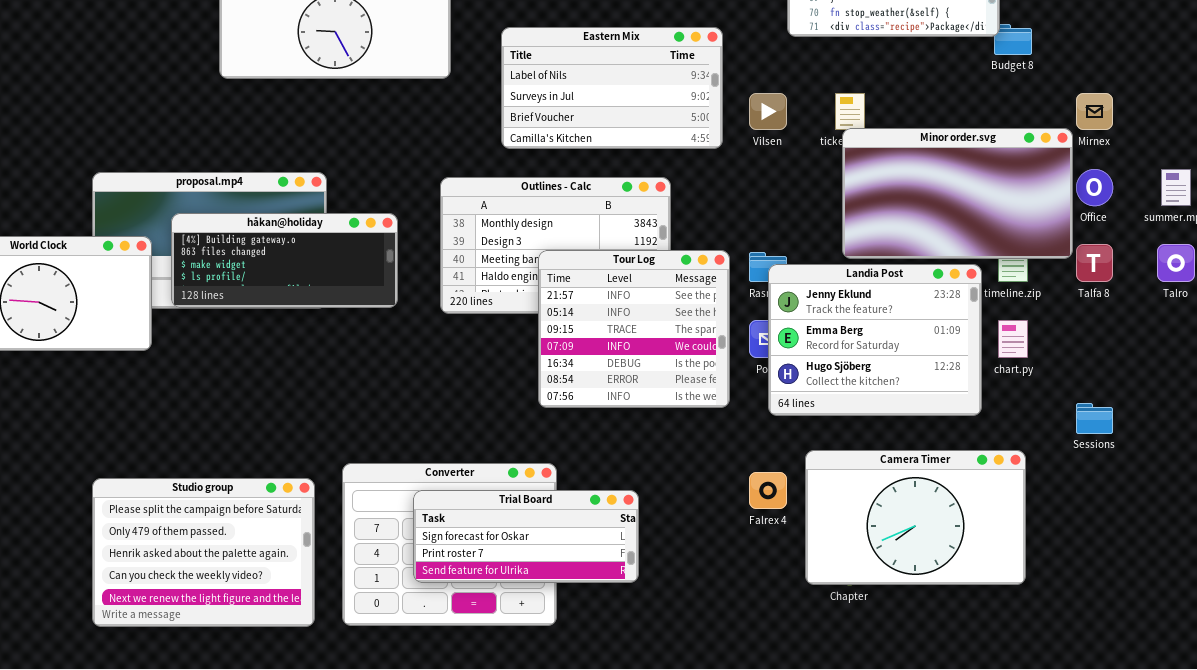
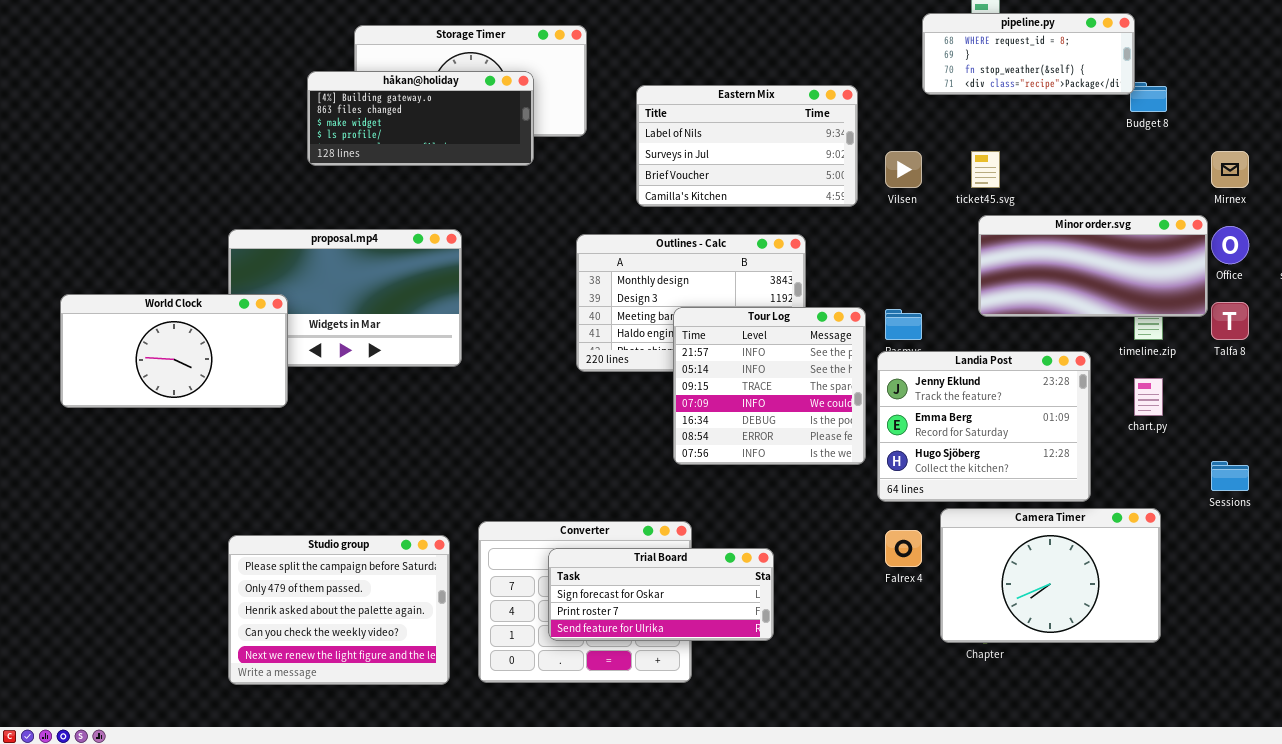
Minor order.svg: [842,128,1073,259] -> [978,215,1208,317], resized
håkan@holiday: [171,213,398,308] -> [307,71,534,166], moved
Landia Post: [768,264,982,416] -> [877,351,1091,502], moved

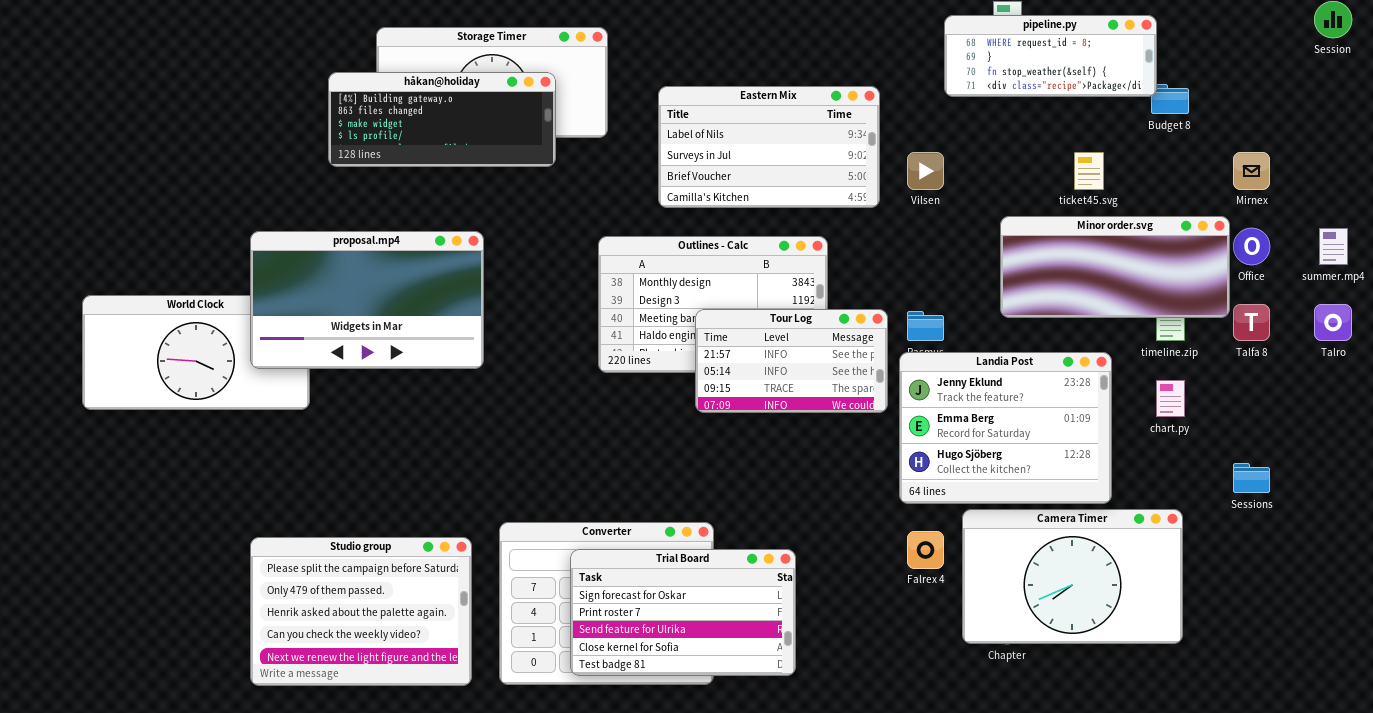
ticket45.svg: [971,151,1000,188] -> [1074,152,1104,190], moved
proposal.mp4: [228,229,462,367] -> [250,231,484,369], raised
Tour Log: [673,307,866,465] -> [695,309,888,413], resized
Trial Board: [548,548,774,641] -> [570,549,796,676], resized

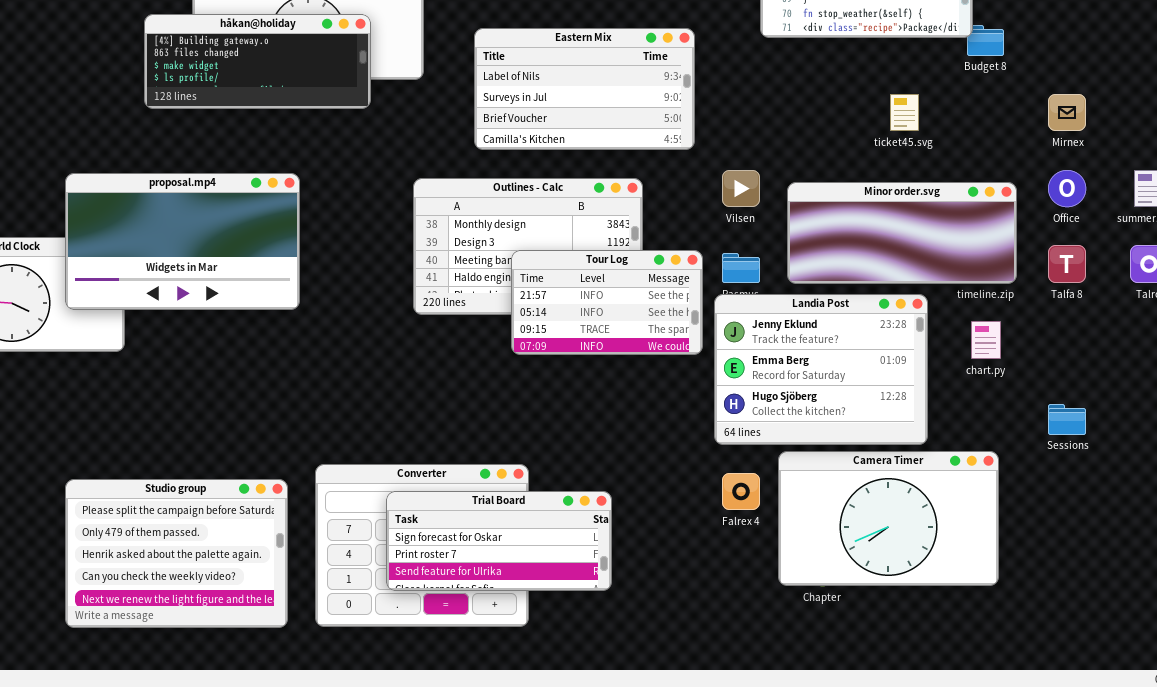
Vilsen: [907,152,944,190] -> [722,170,760,207], moved
Minor order.svg: [1000,216,1230,318] -> [787,182,1017,284], moved
Trial Board: [570,549,796,676] -> [386,491,612,591], resized

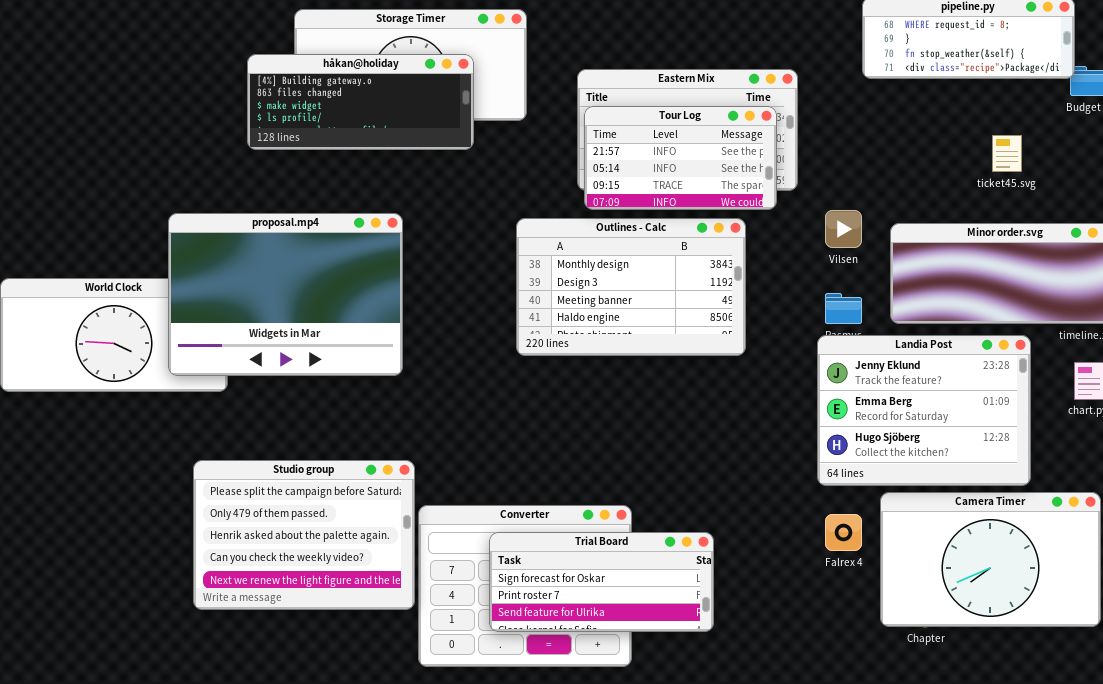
proposal.mp4: [65,173,300,310] -> [168,213,403,376], resized
Tour Log: [511,250,703,355] -> [584,106,777,210], moved
Studio group: [65,479,288,628] -> [193,460,415,610], moved

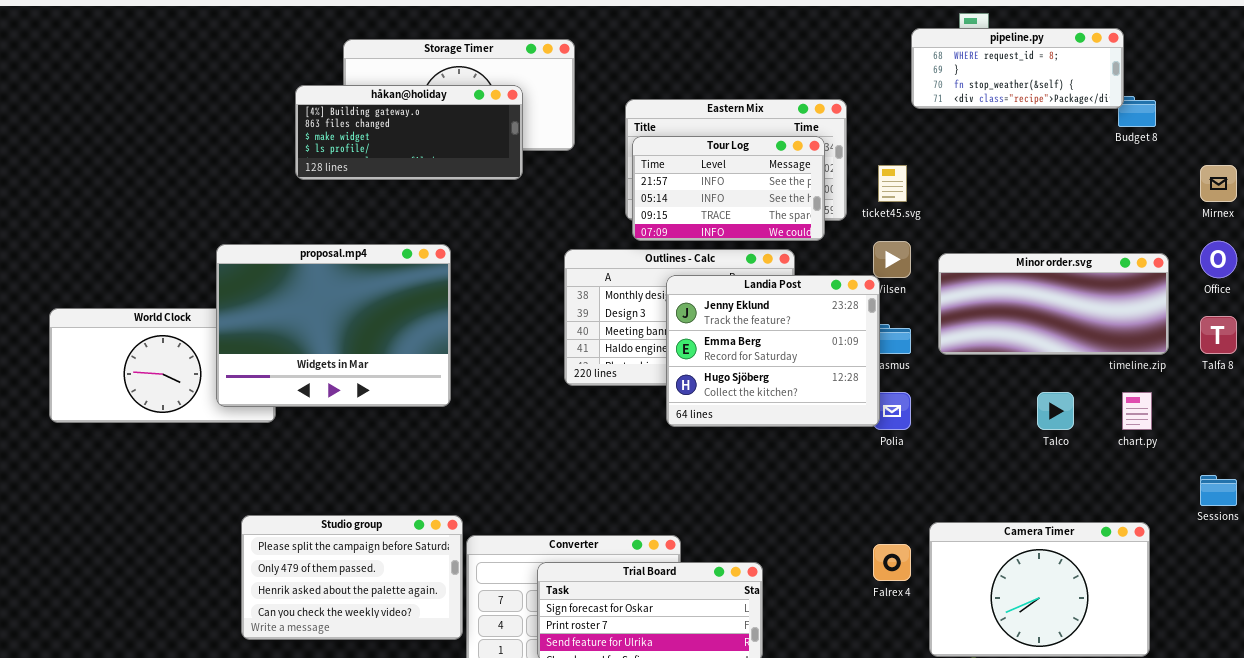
ticket45.svg: [992,135,1022,172] -> [878,165,907,202], moved
Landia Post: [817,335,1031,486] -> [666,275,880,427], moved
Studio group: [193,460,415,610] -> [241,515,463,640], resized

